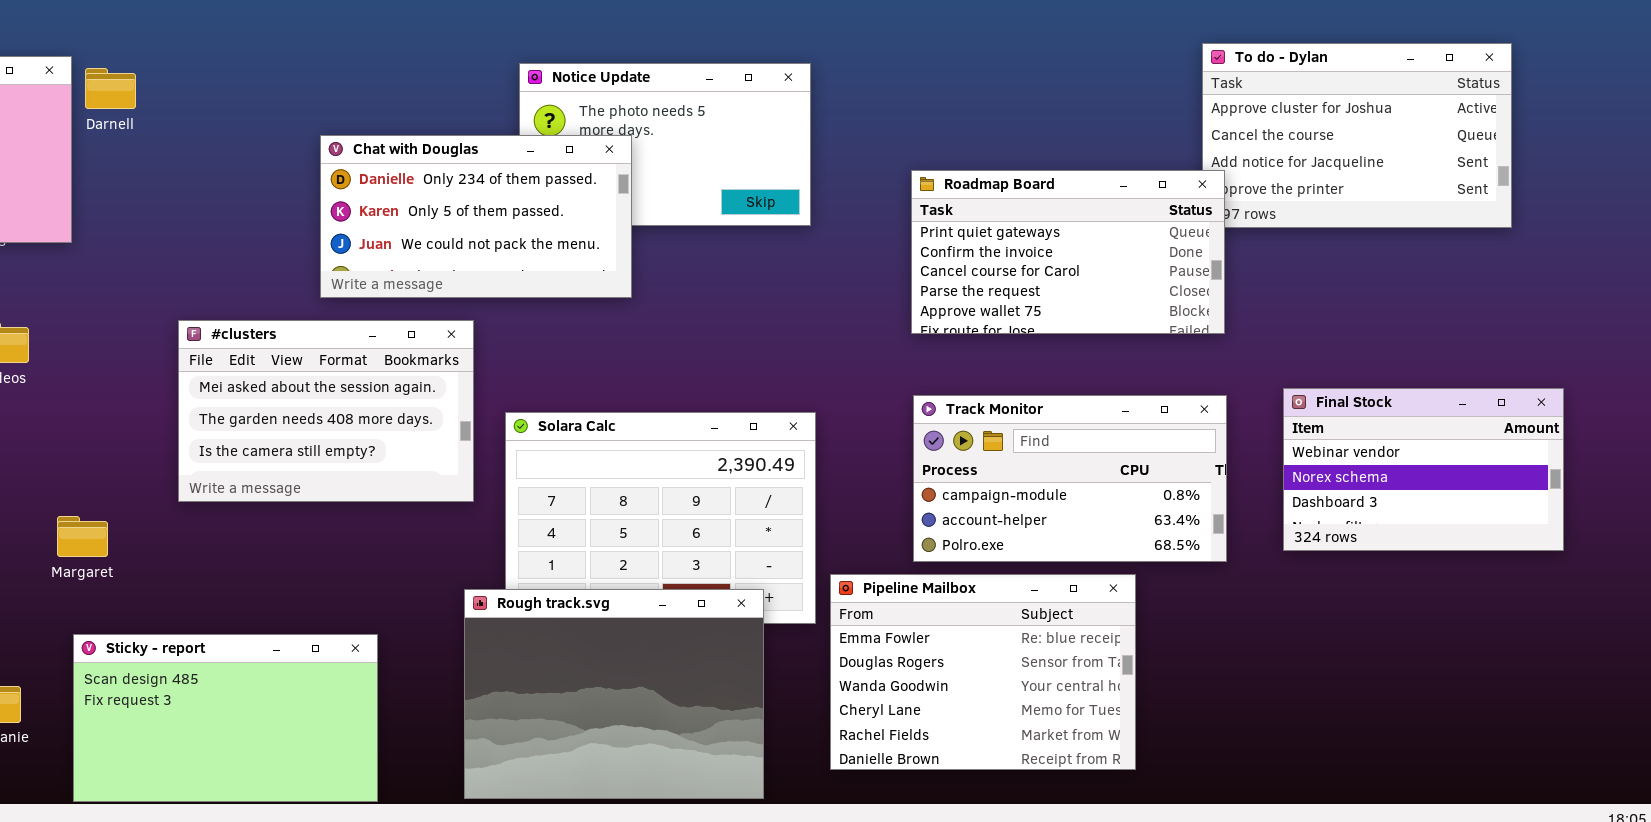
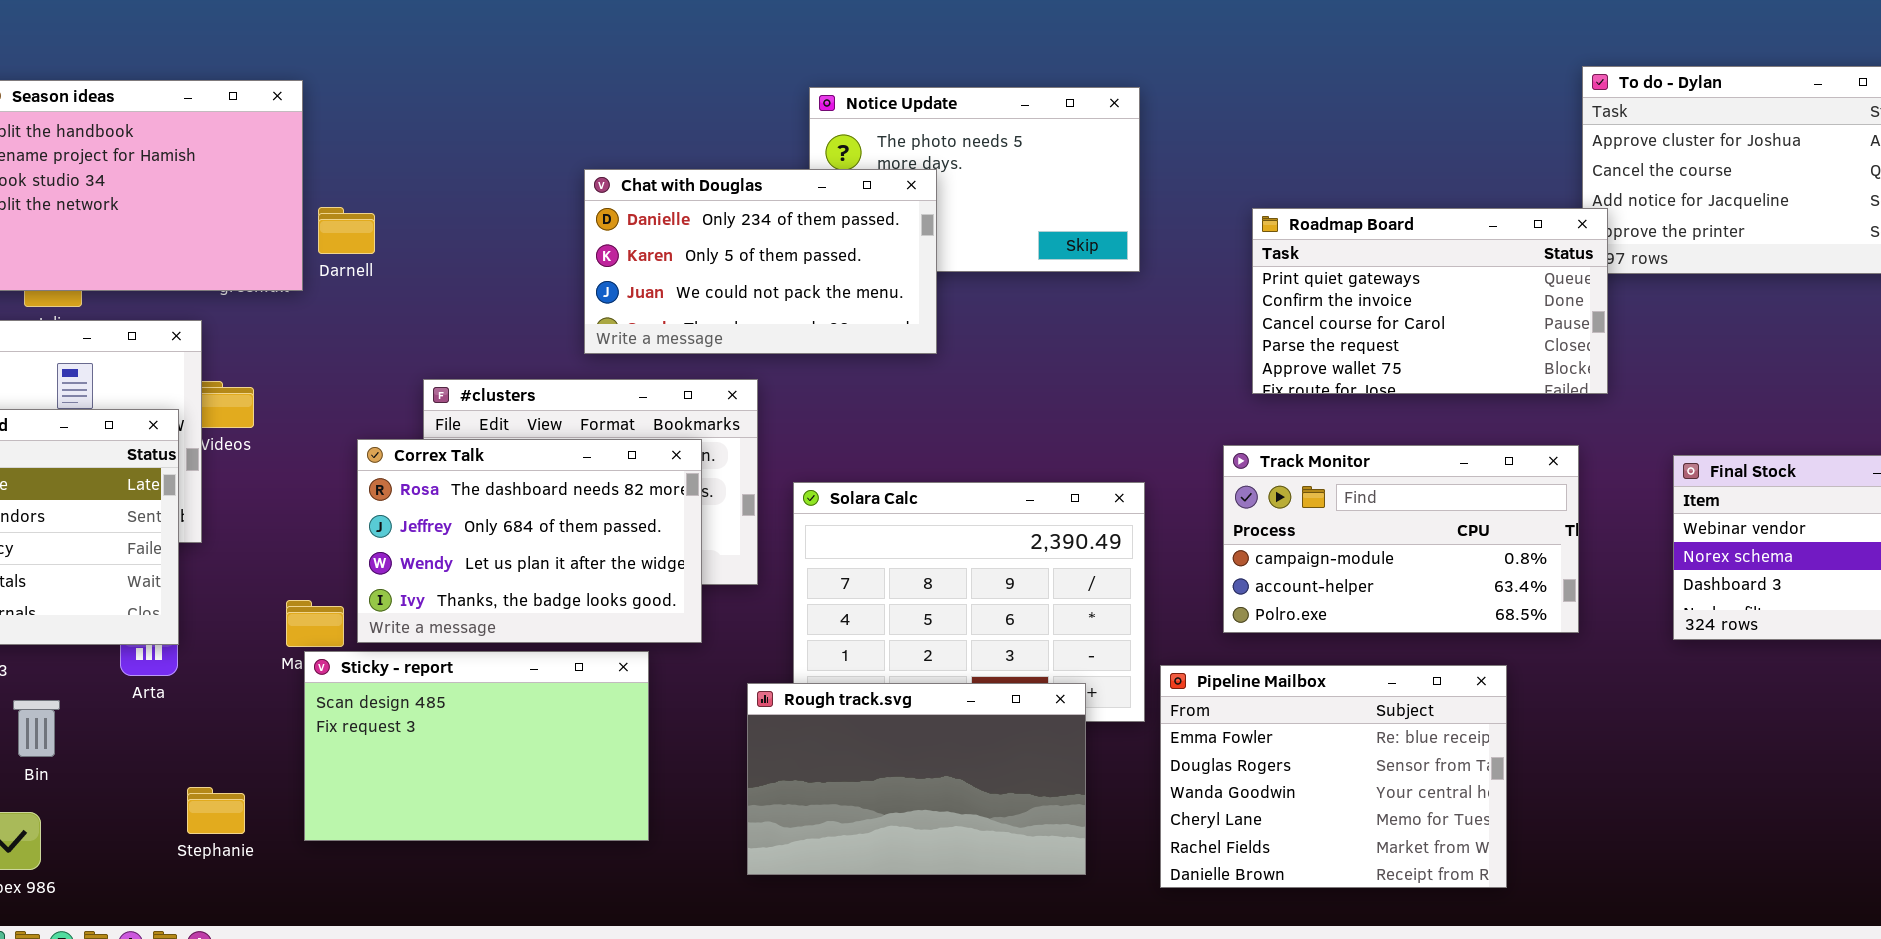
Darnell: [85,68,136,109] -> [318,207,375,254], moved
Correx Talk: none -> [357,439,702,643], opened
Track Monitor: [913,395,1227,562] -> [1223,445,1579,633], moved
Rough track.svg: [464,589,764,799] -> [747,683,1086,875], resized
Sticky - report: [73,634,378,802] -> [304,651,649,841], moved

